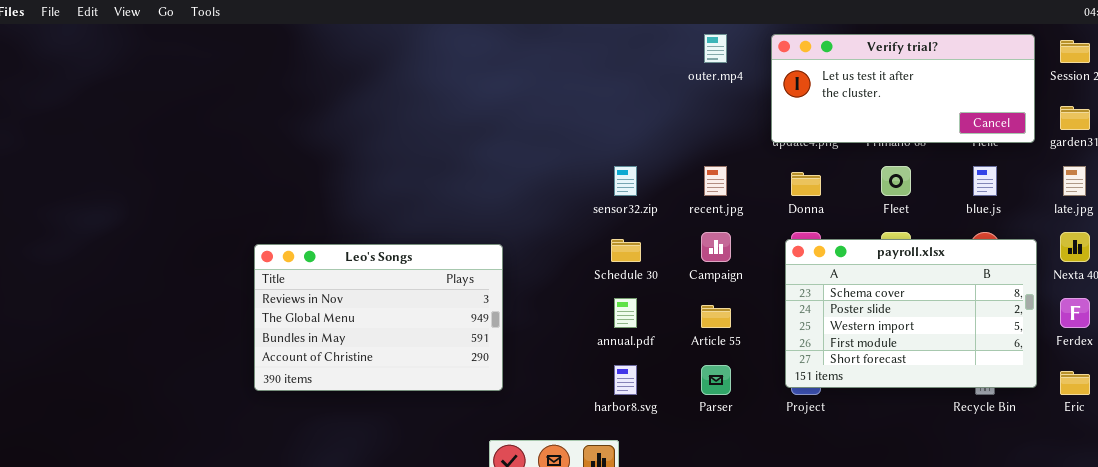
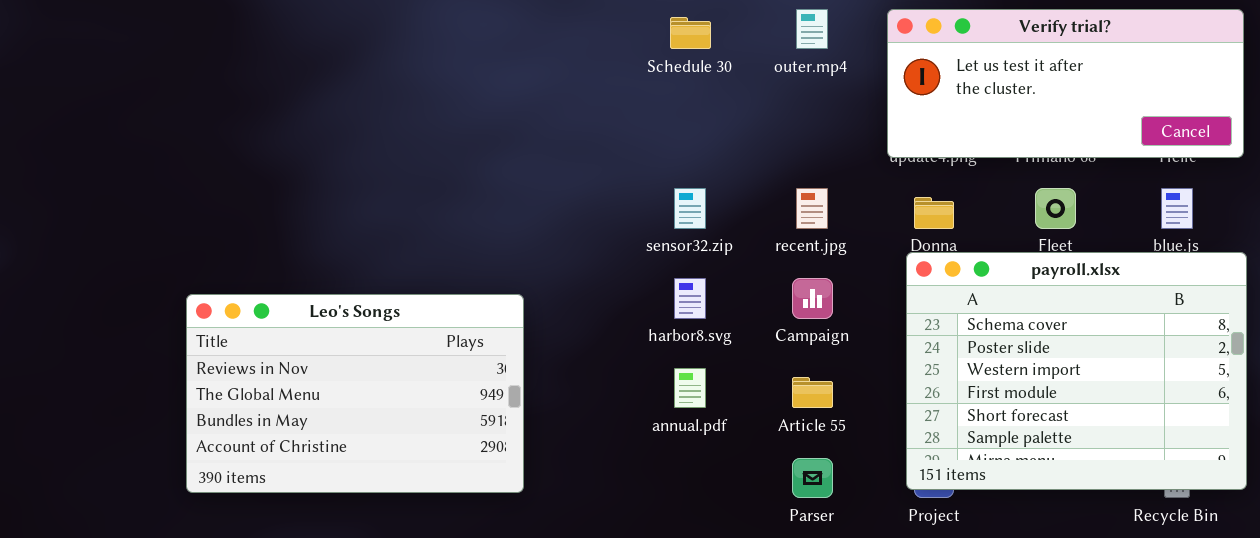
Schedule 30: [611,239,641,262] -> [670,17,711,49], moved
payroll.xlsx: [785,239,1037,388] -> [906,252,1247,490], resized
harbor8.svg: [614,365,637,395] -> [674,278,706,319], moved

